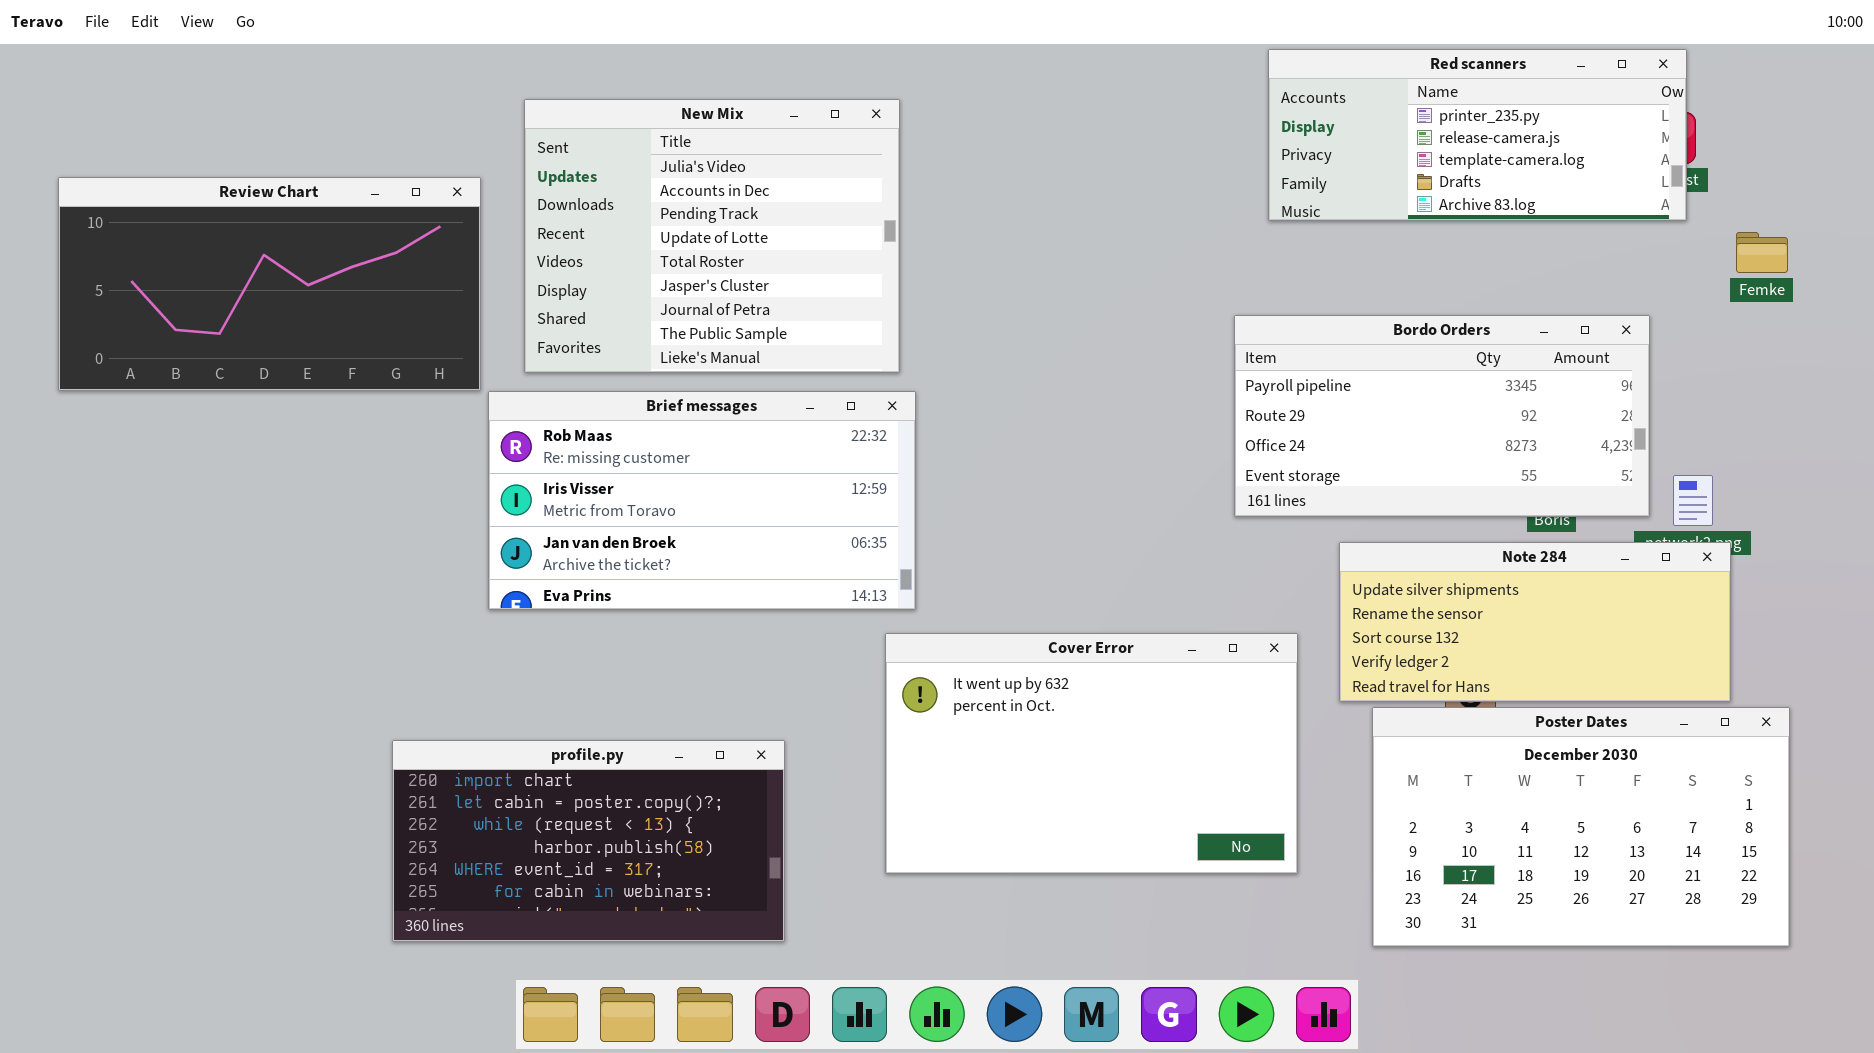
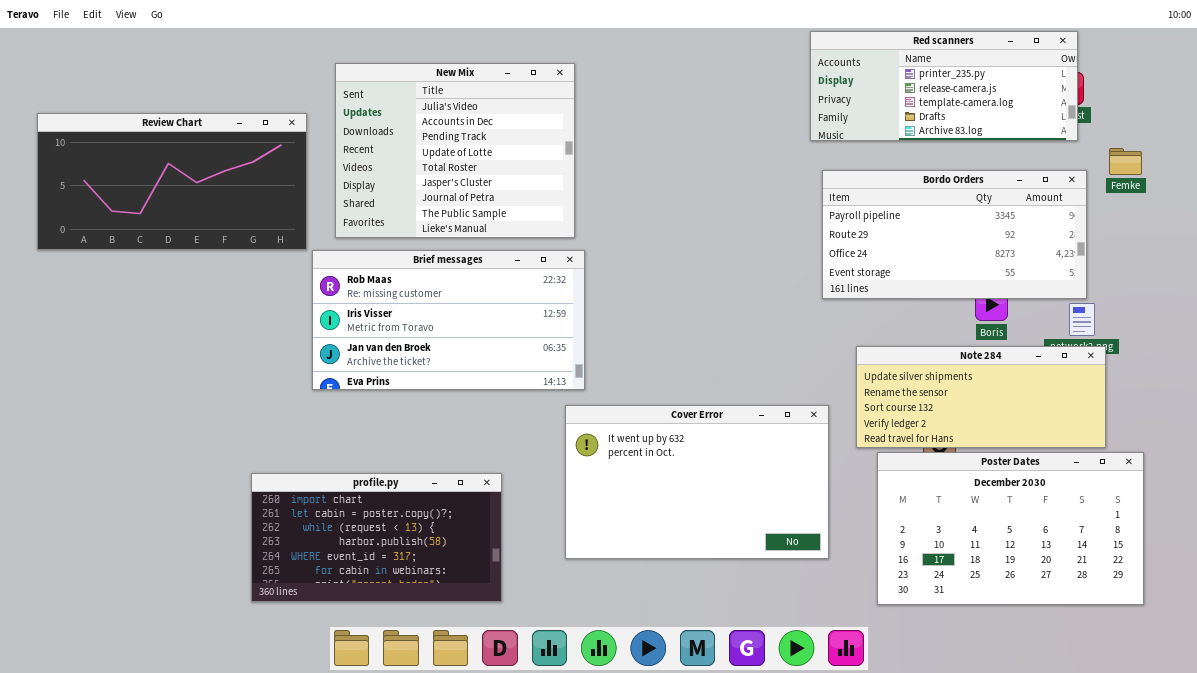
Bordo Orders: [1234,315,1650,517] -> [822,170,1087,299], moved

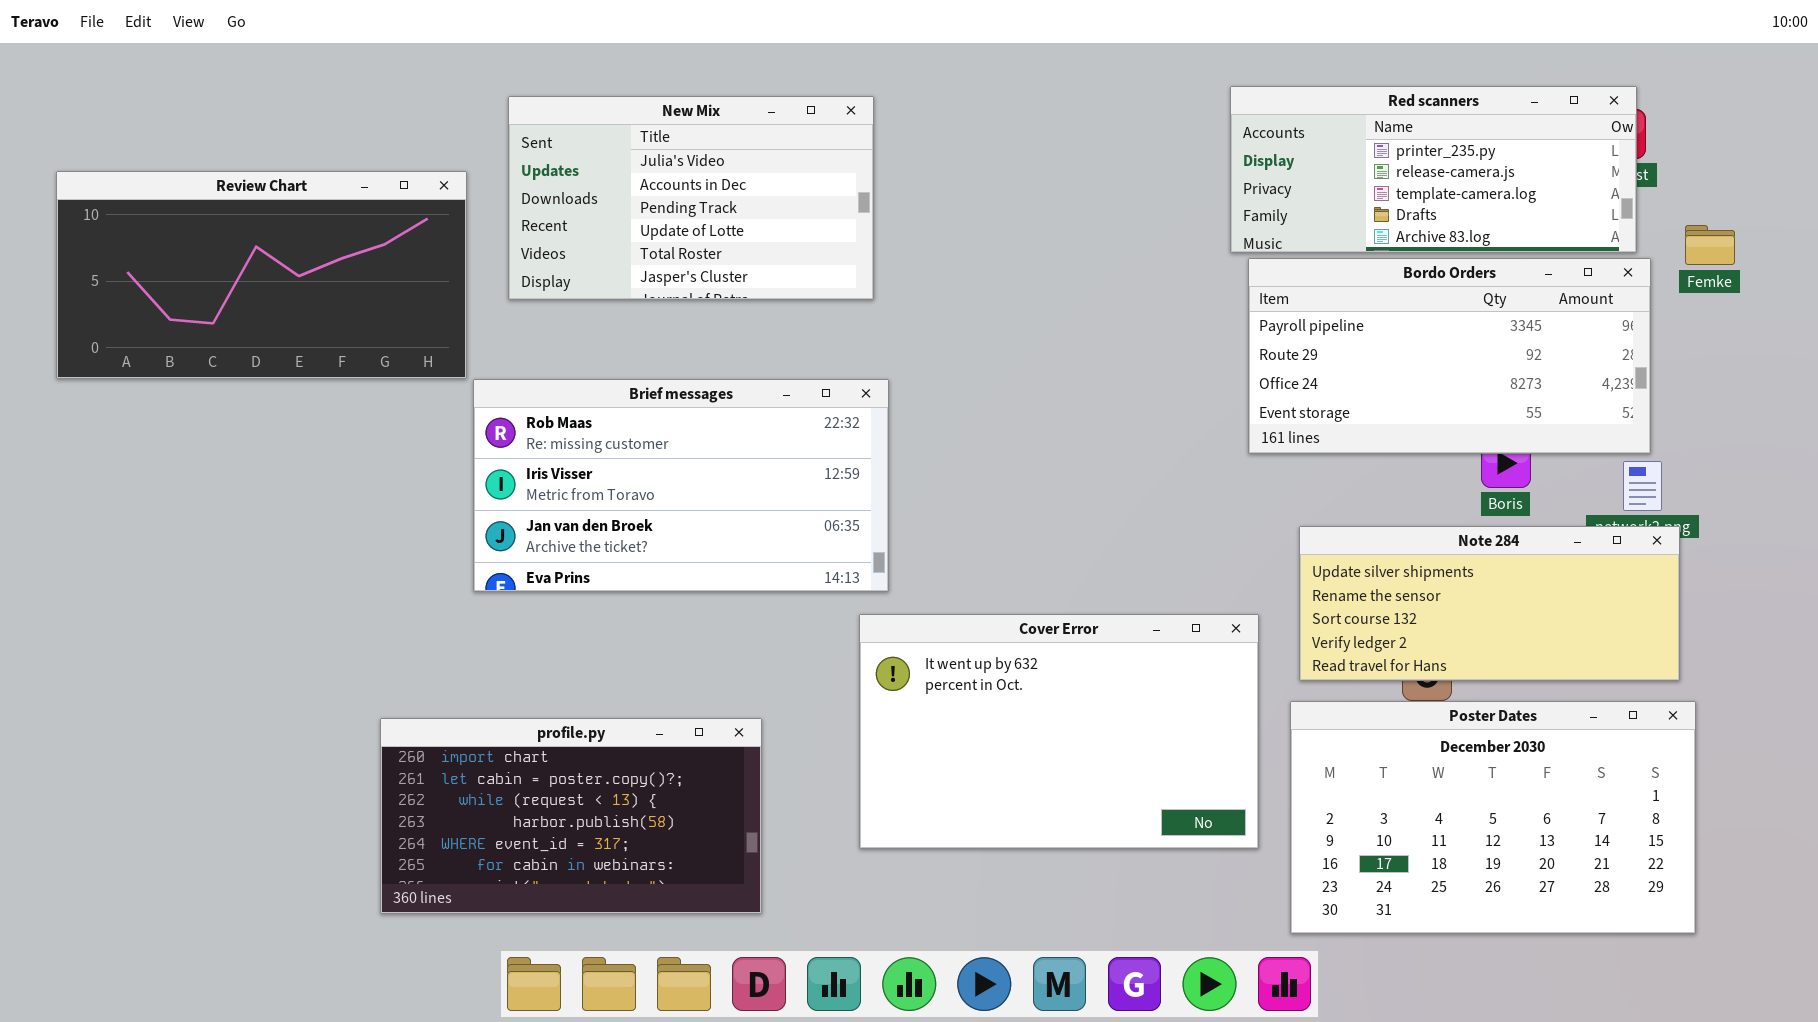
Red scanners: [810,31,1078,141] -> [1230,86,1637,253], moved
New Mix: [335,63,575,238] -> [508,96,874,300], resized
Poster Dates: [877,452,1144,605] -> [1290,701,1696,934], moved

